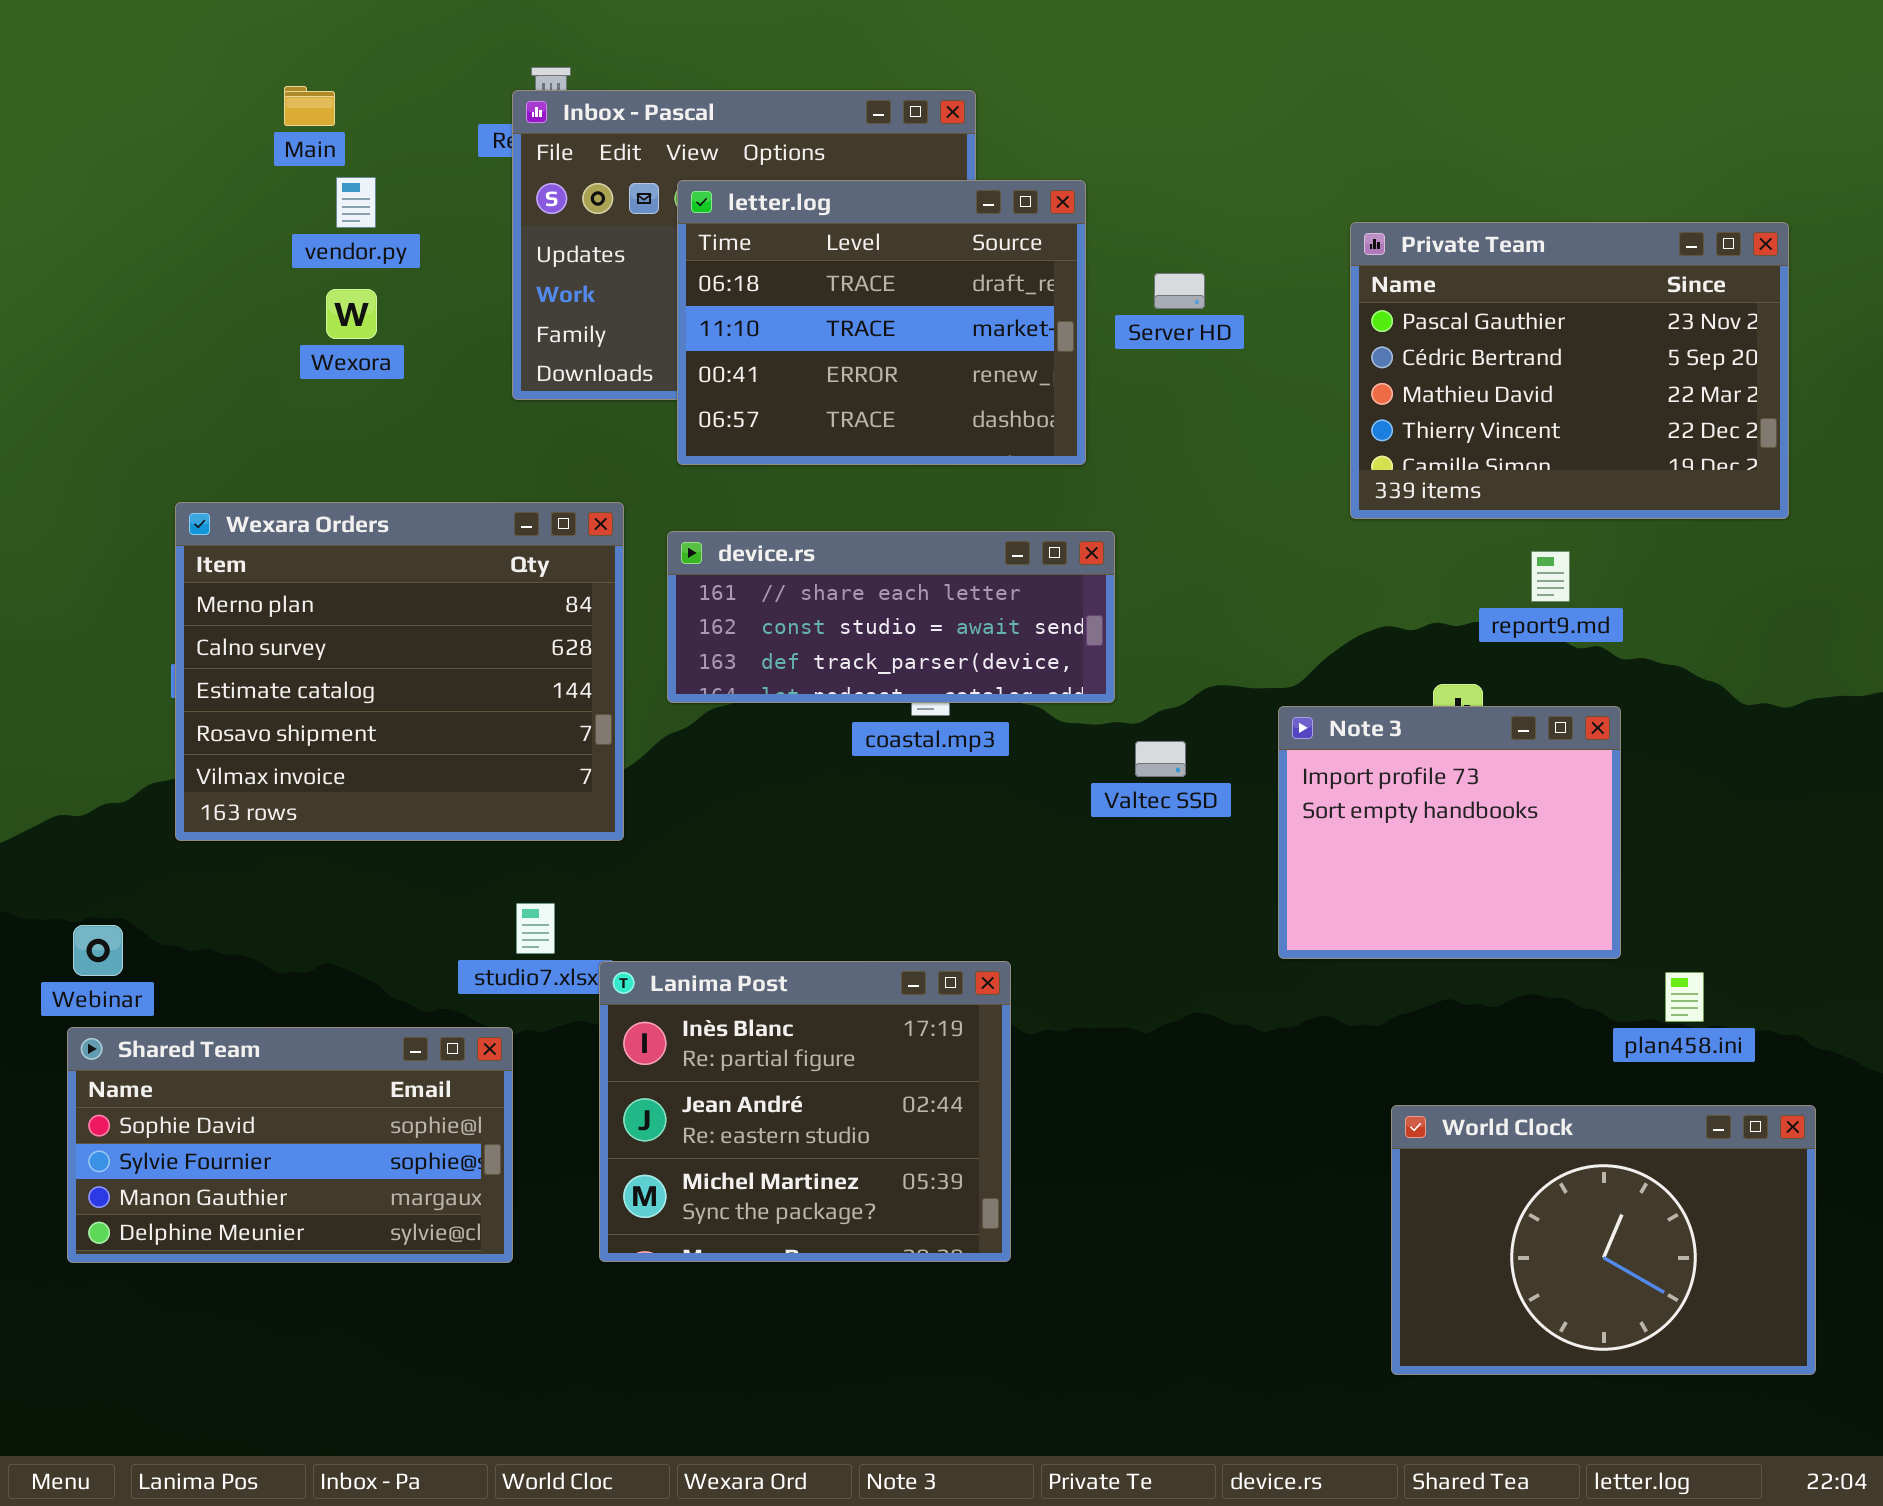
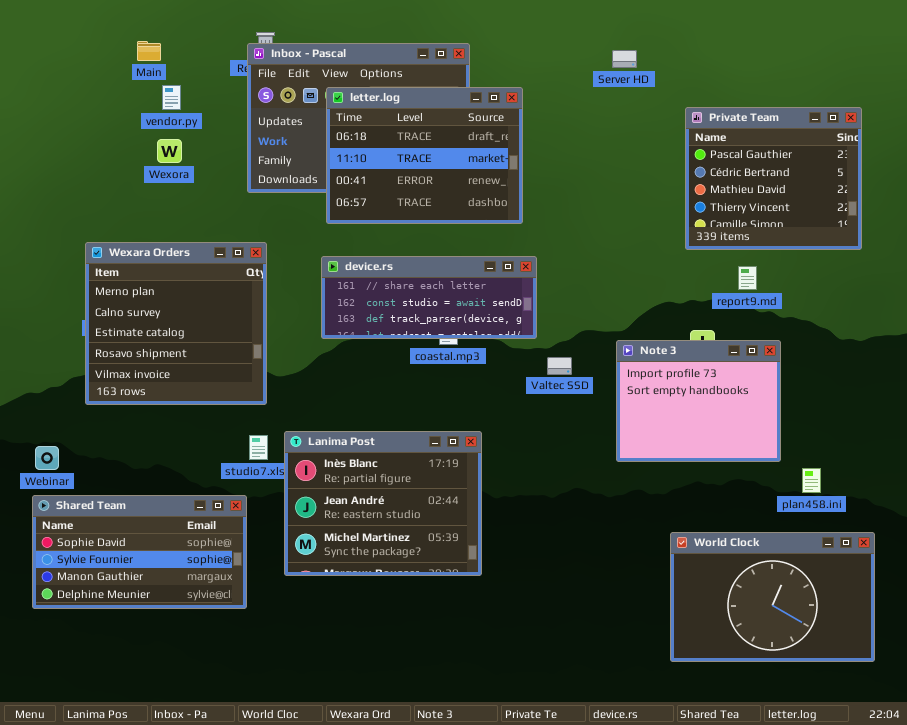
Private Team: [1350,222,1789,519] -> [685,107,862,250], resized
Server HD: [1154,273,1205,309] -> [612,50,637,68], moved
Wexara Orders: [175,502,624,841] -> [85,242,267,405], resized
Lanima Post: [599,961,1011,1262] -> [284,431,482,576], moved

